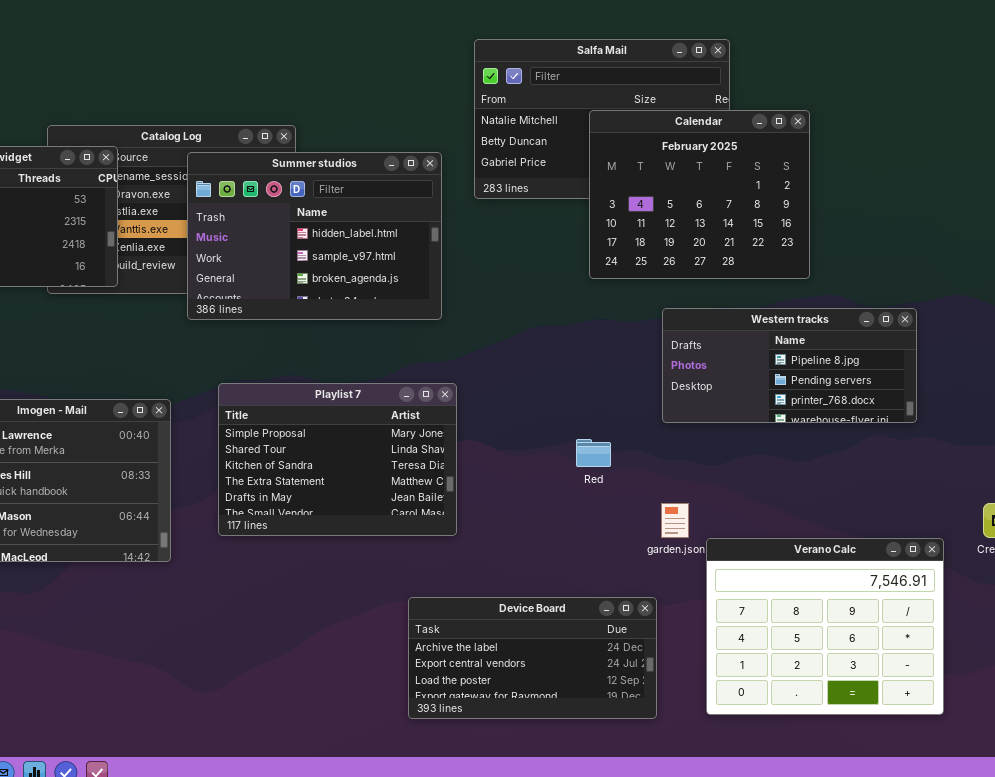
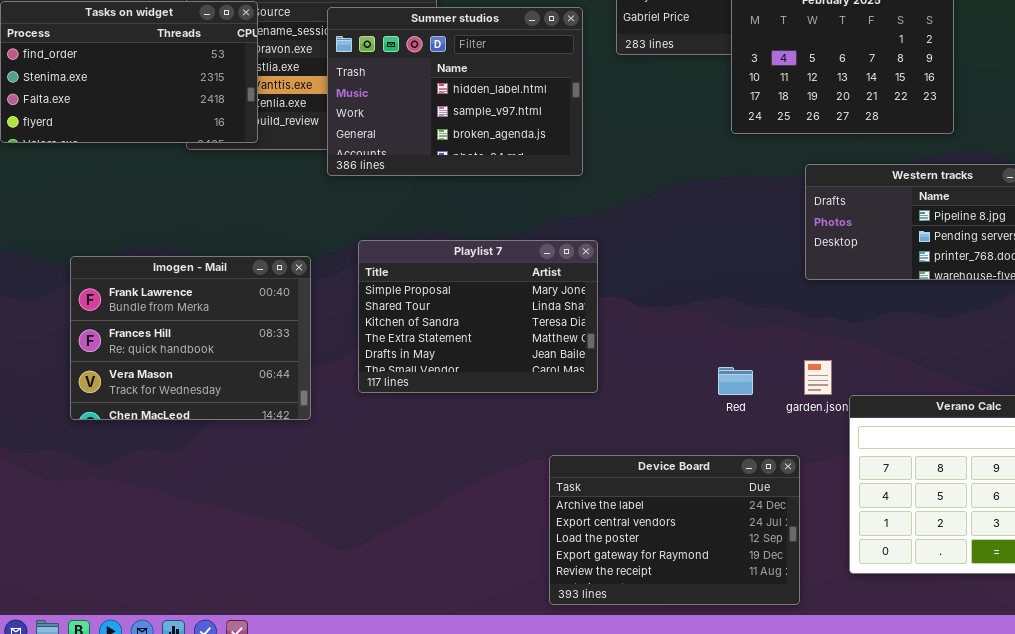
Red: [576,439,611,467] -> [718,367,753,395], moved
Device Board: [408,597,657,719] -> [549,455,800,605], resized

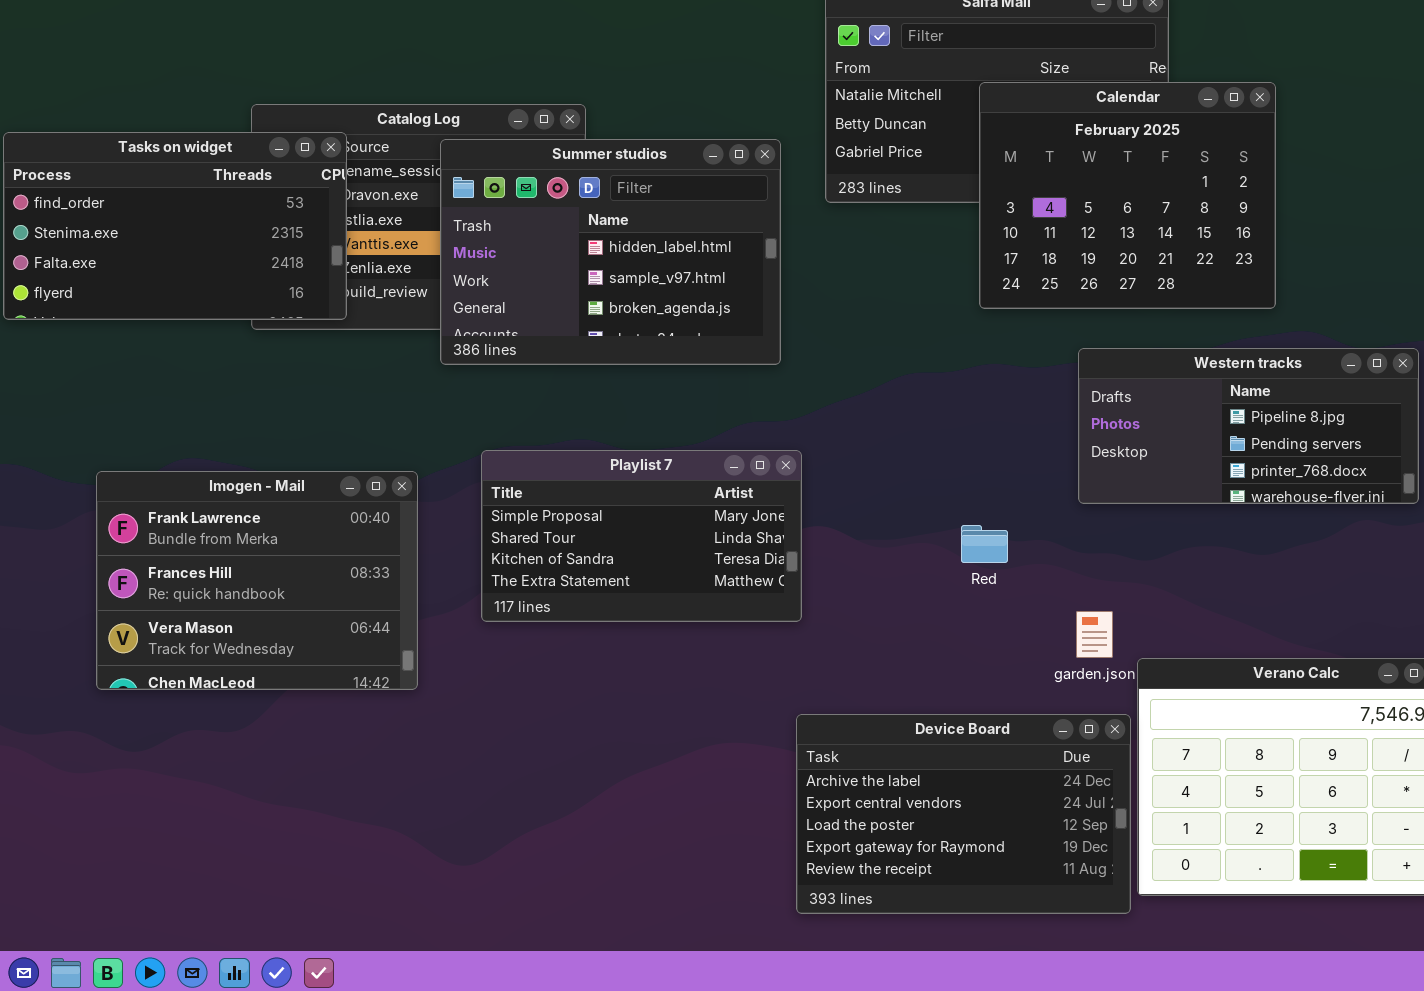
Playlist 7: [358,240,598,393] -> [481,450,802,622], resized
Red: [718,367,753,395] -> [961,525,1008,563], moved
Device Board: [549,455,800,605] -> [796,714,1131,914], moved

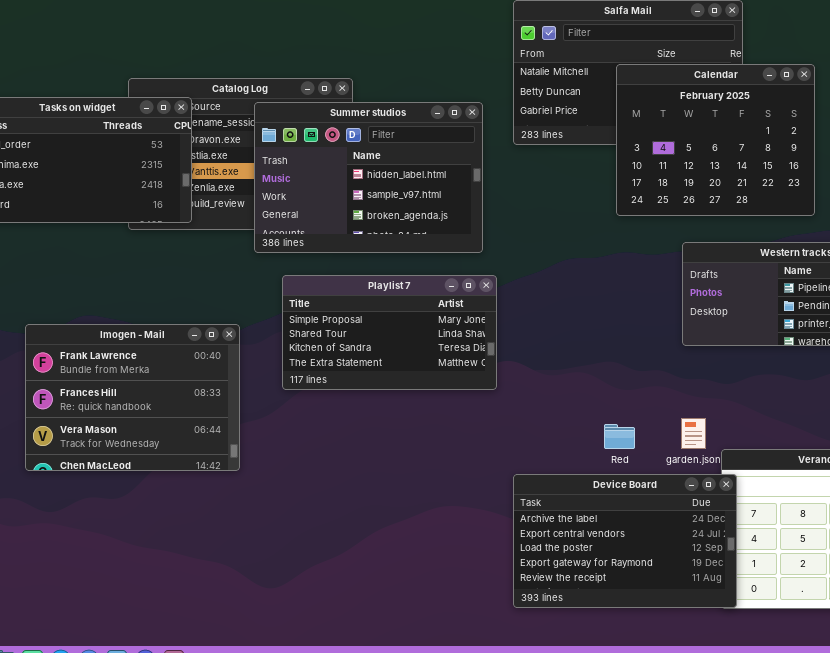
Playlist 7: [481,450,802,622] -> [282,275,497,390], moved
Red: [961,525,1008,563] -> [604,424,635,449], moved
Device Board: [796,714,1131,914] -> [513,474,737,608], moved

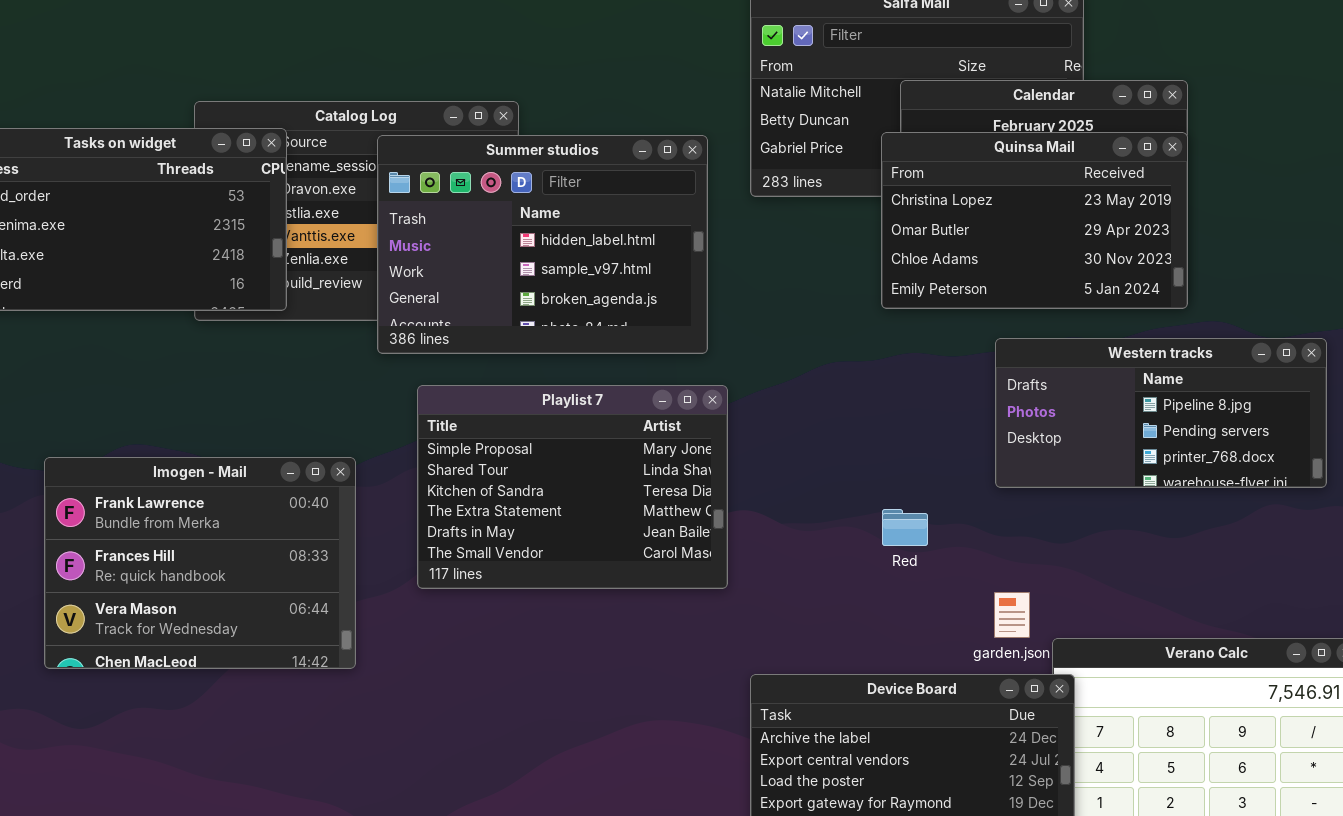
Quinsa Mail: none -> [881,132,1188,309], opened
Playlist 7: [282,275,497,390] -> [417,385,728,589], resized
Red: [604,424,635,449] -> [882,509,928,546], moved

